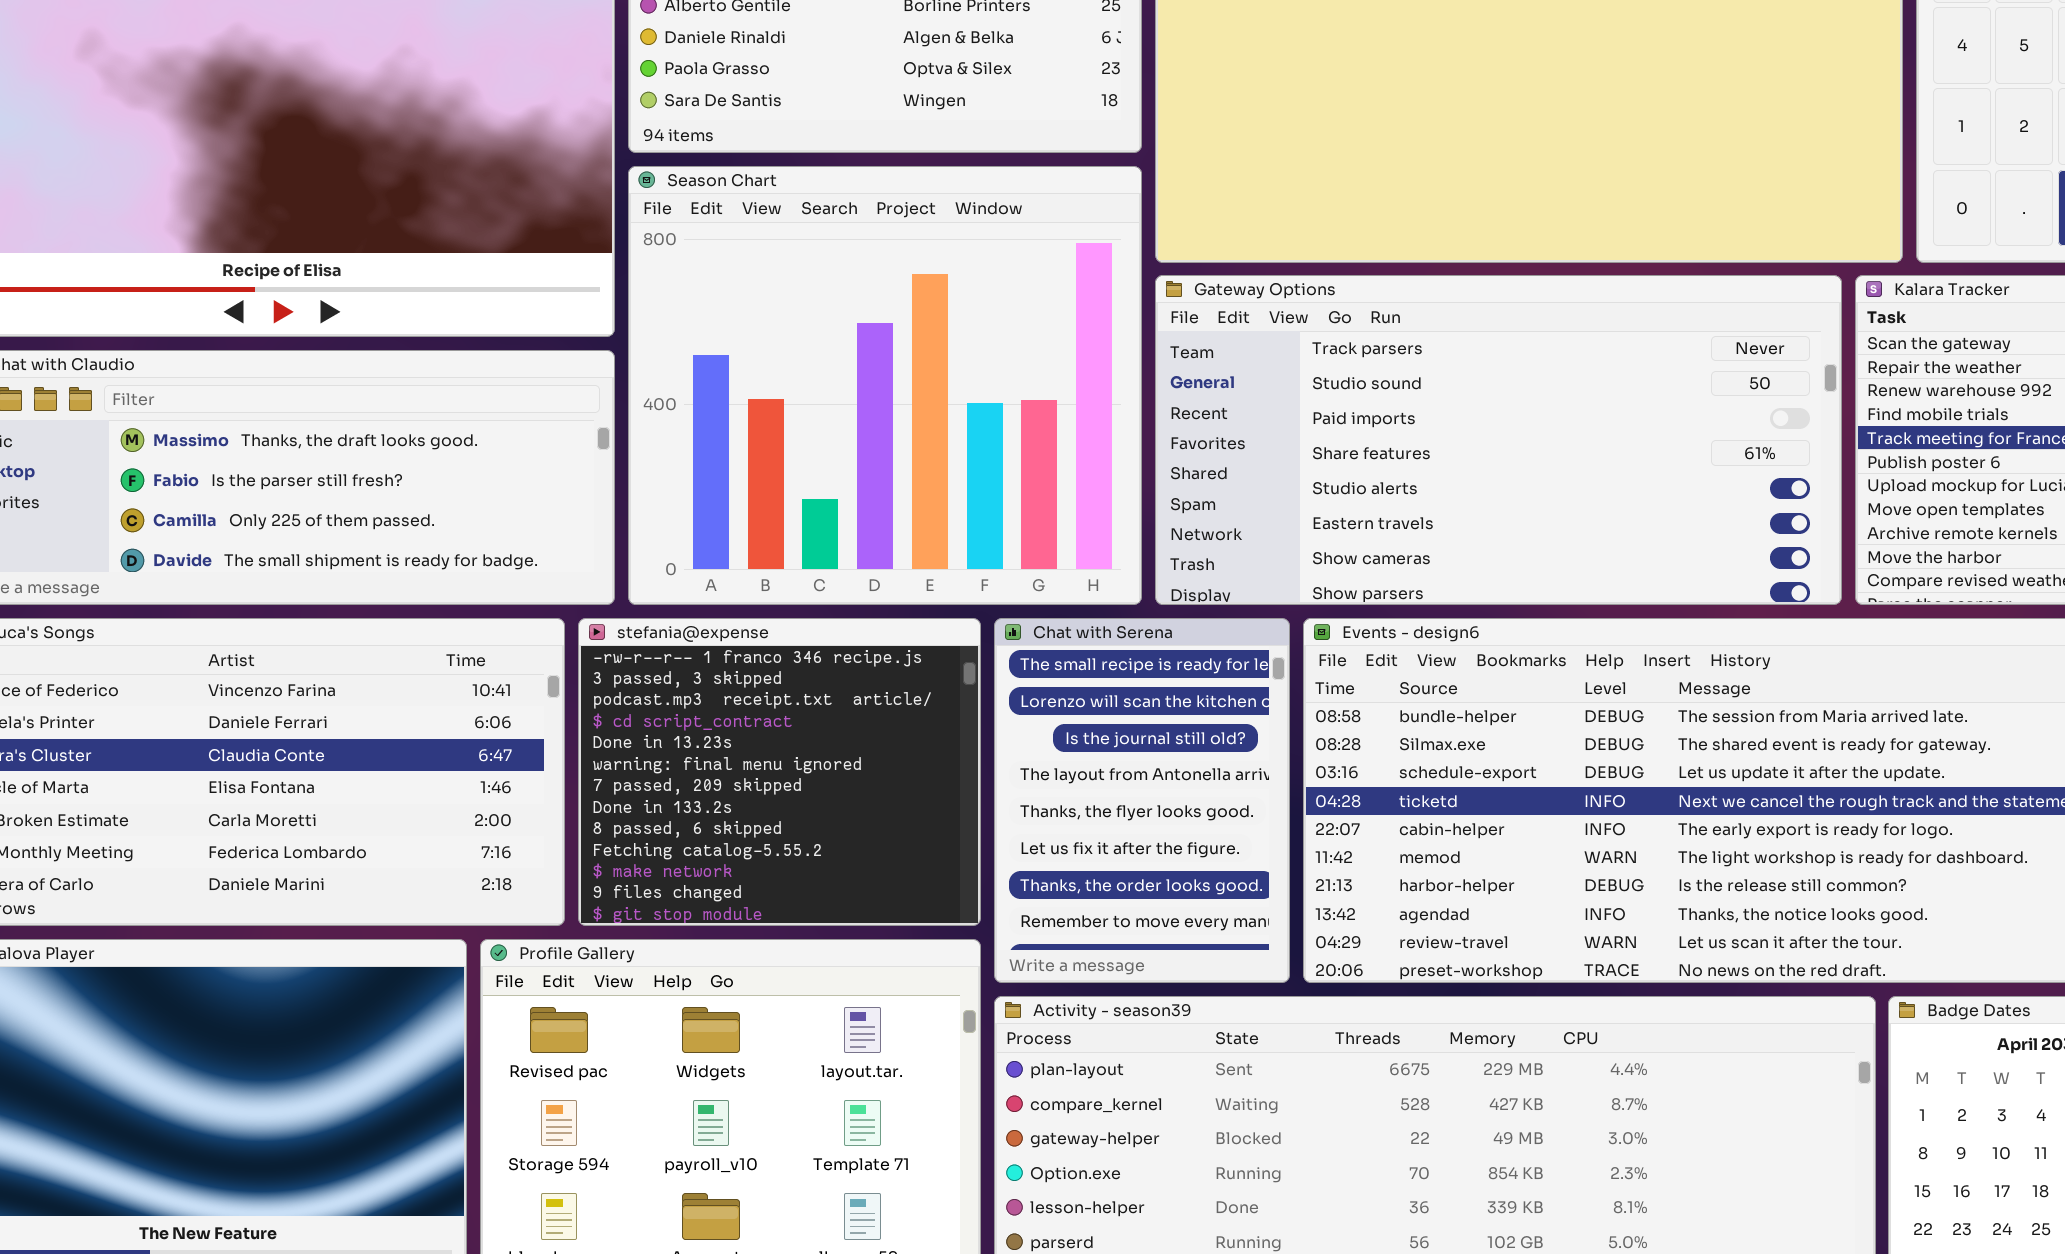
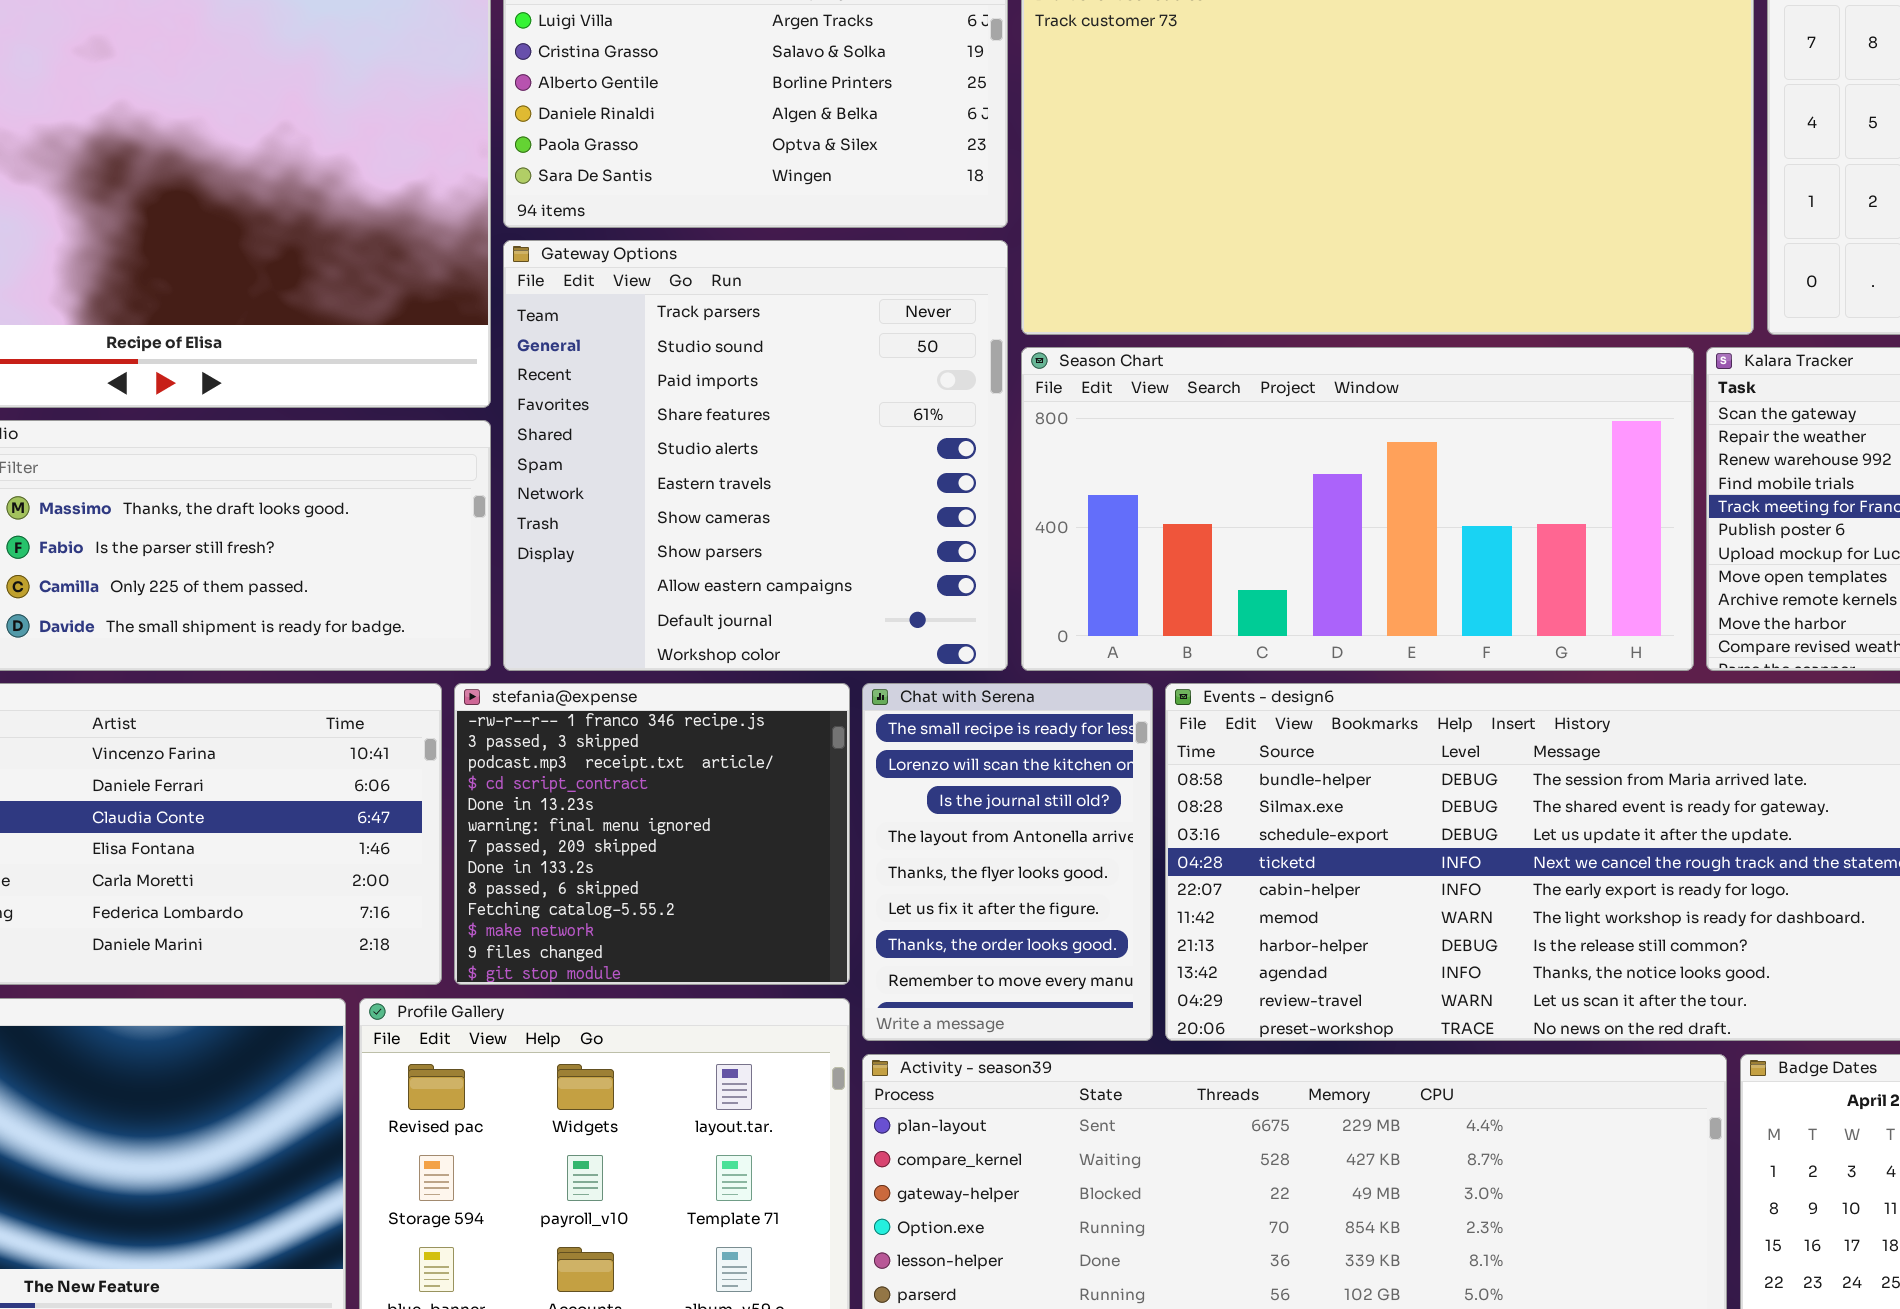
Season Chart: [628,166,1142,605] -> [1021,347,1694,671], moved, resized
Gateway Options: [1155,275,1842,605] -> [503,240,1008,671], moved, resized

